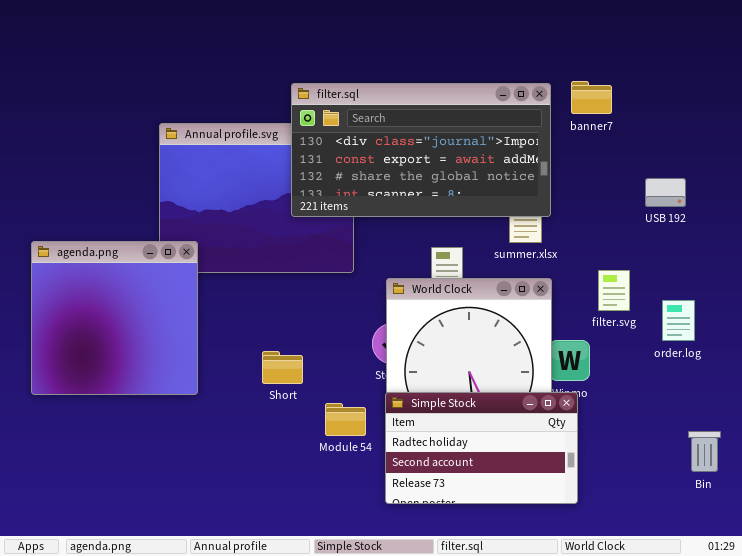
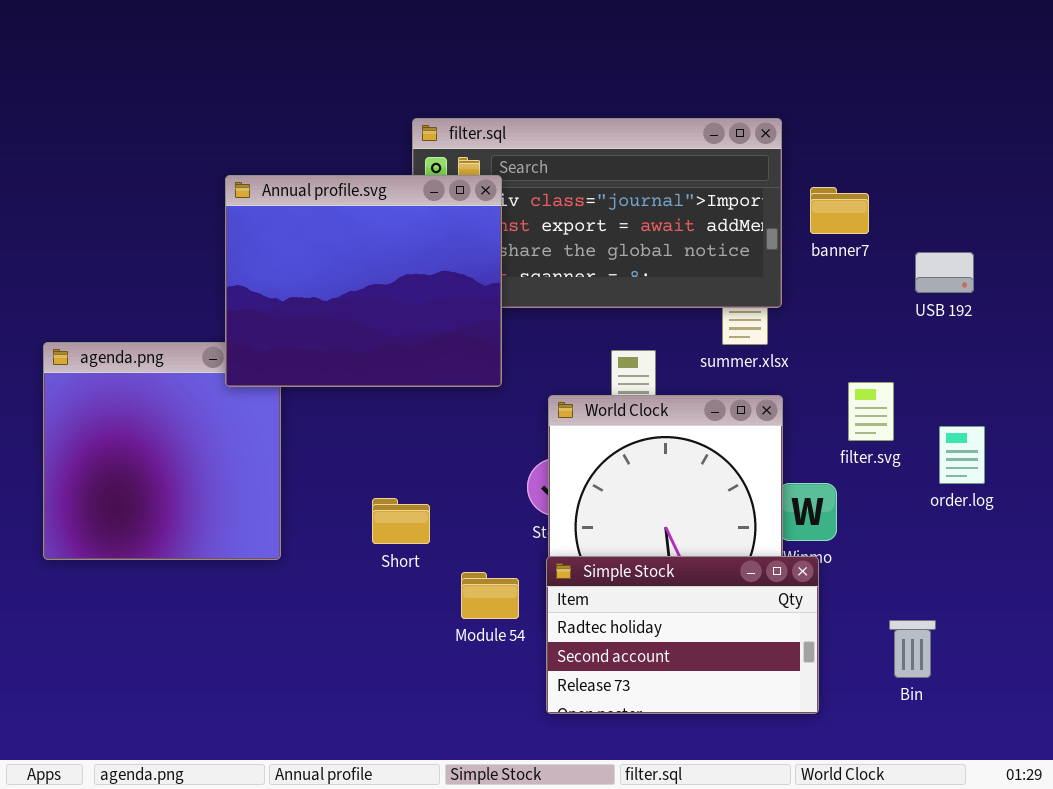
banner7: [571,81,612,114] -> [810,187,869,234], moved
Annual profile.svg: [159,123,354,273] -> [225,175,502,387], raised
Bin: [688,431,721,472] -> [889,620,936,678], moved

